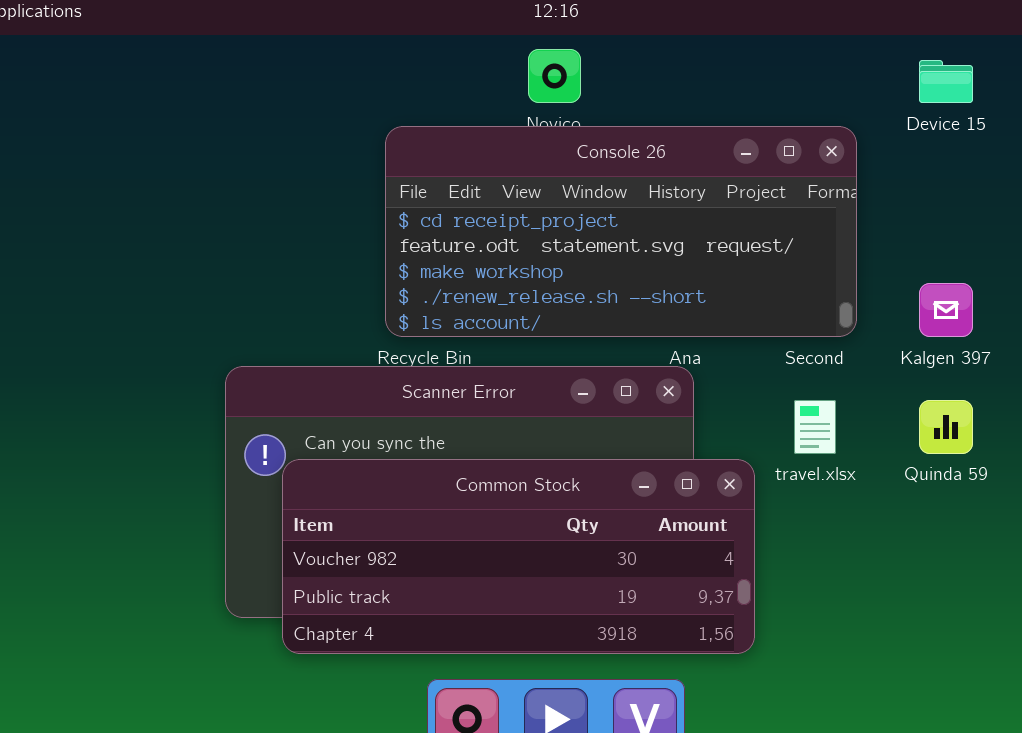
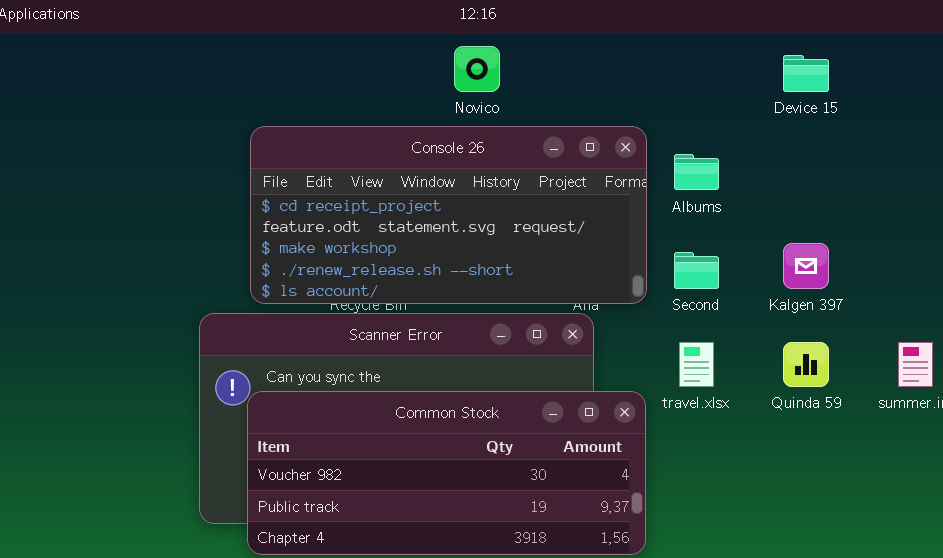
Console 26: [385,126,857,337] -> [250,126,647,304], moved

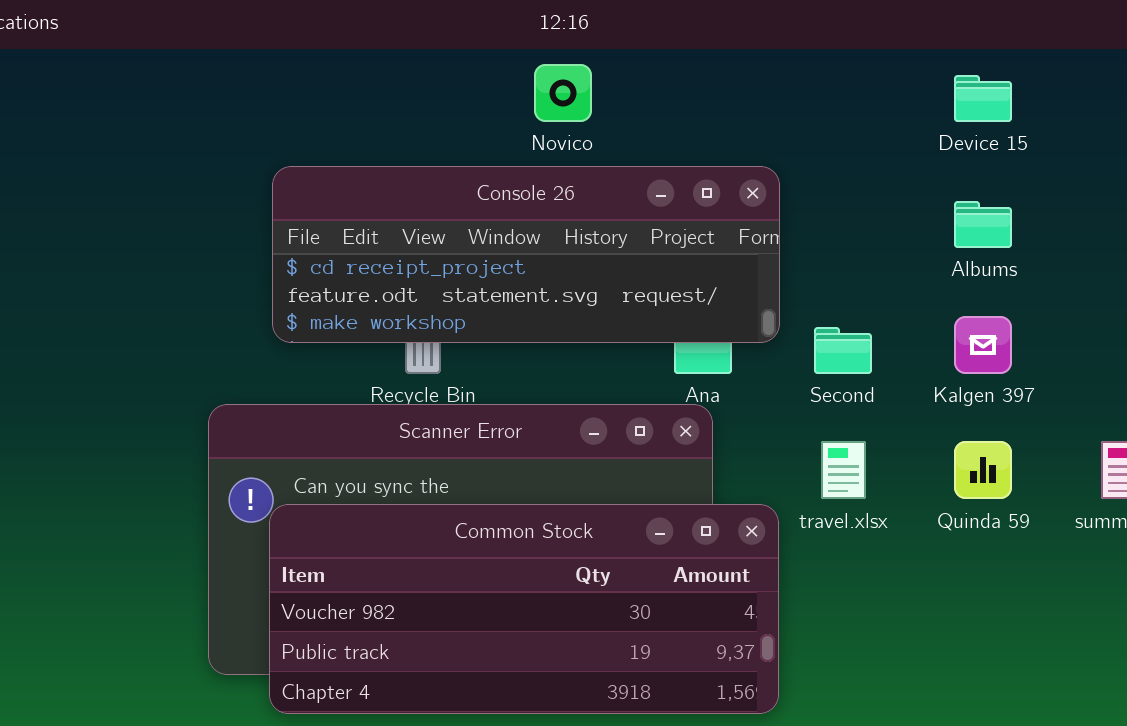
Console 26: [250,126,647,304] -> [272,166,780,343], resized
Albums: [674,154,719,190] -> [954,201,1012,248], moved

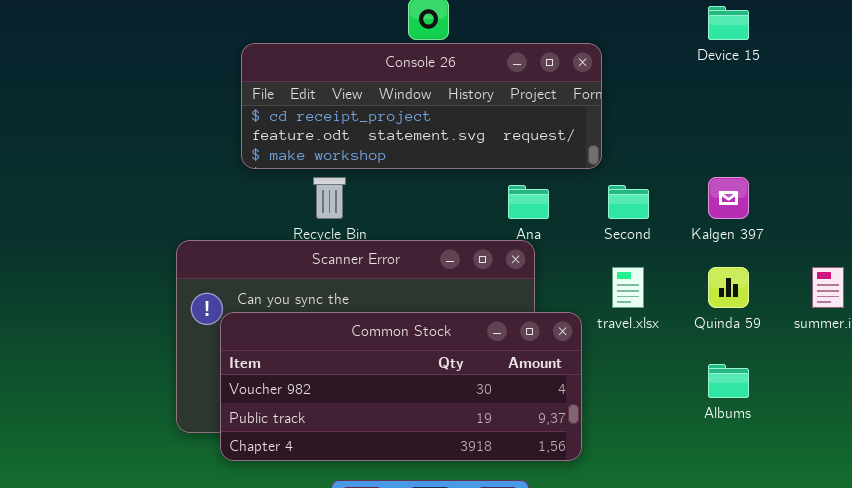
Console 26: [272,166,780,343] -> [241,43,602,169], moved
Albums: [954,201,1012,248] -> [708,364,749,398], moved

